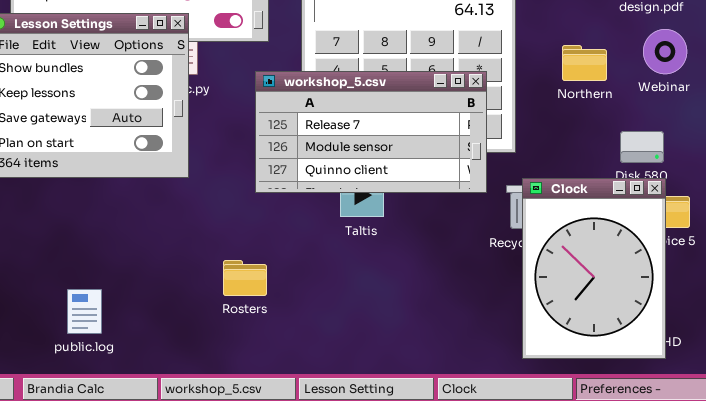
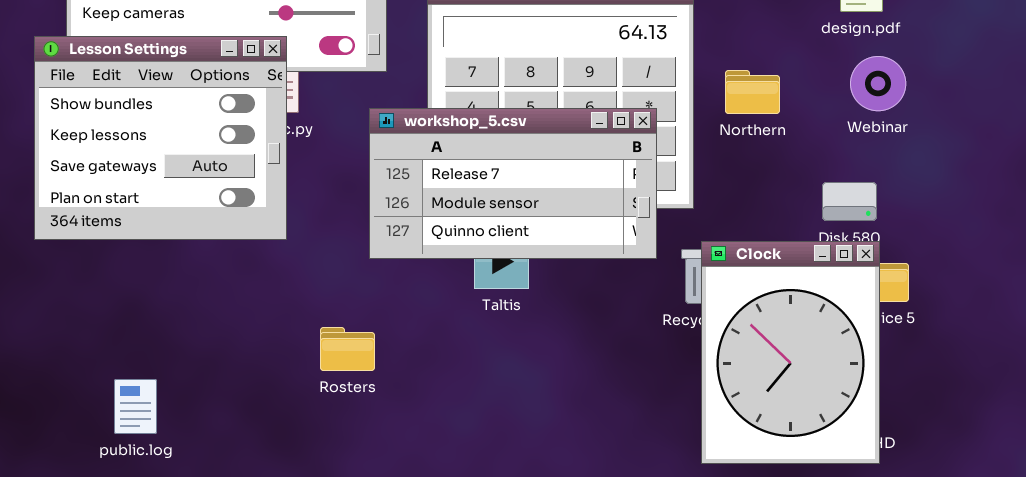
Northern: [562,45,607,81] -> [725,70,780,114], moved
Rosters: [223,260,267,296] -> [320,327,375,371], moved
public.log: [67,289,102,334] -> [114,379,157,434], moved

